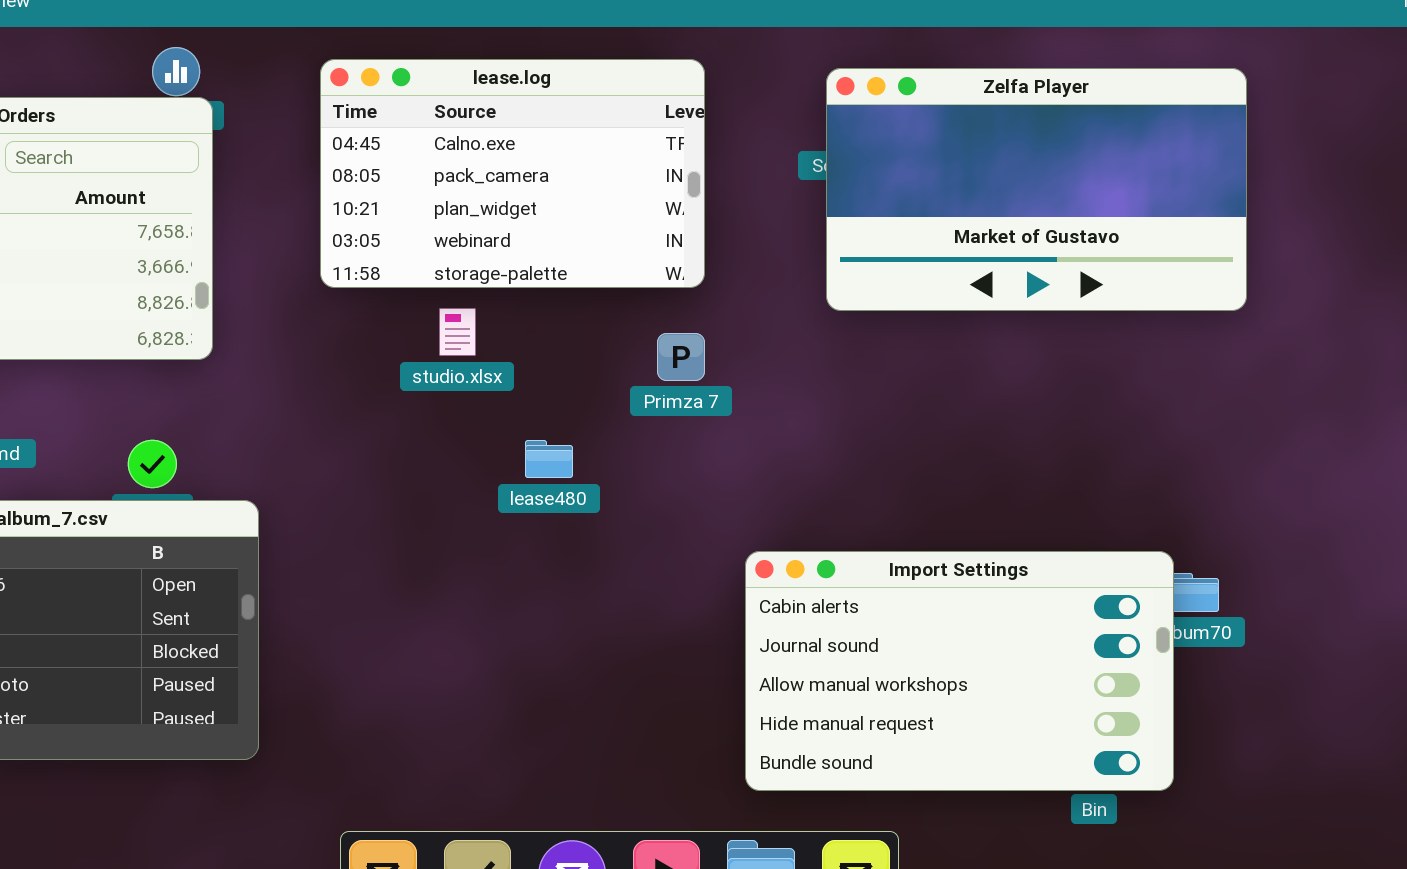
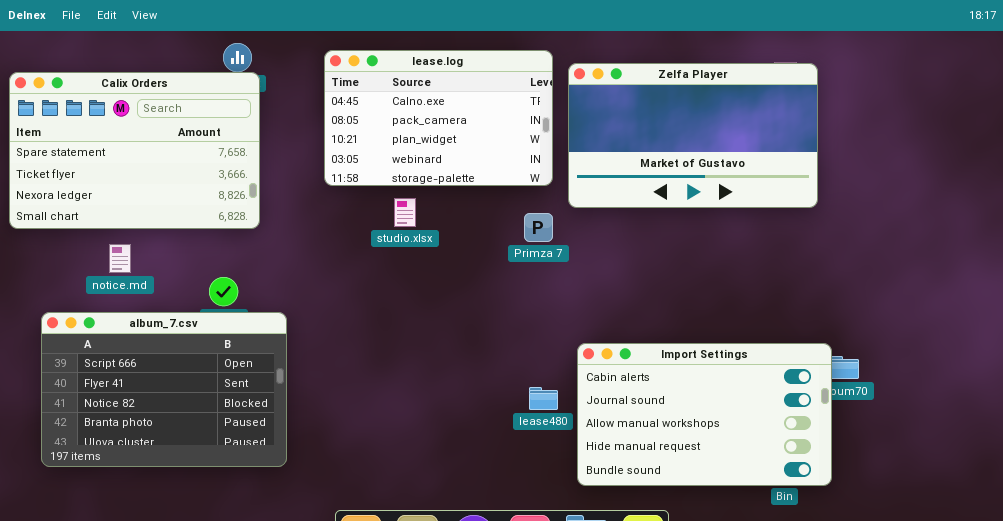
Zelfa Player: [826,68,1247,311] -> [568,63,818,208], moved
lease480: [525,440,573,478] -> [529,387,558,410], moved

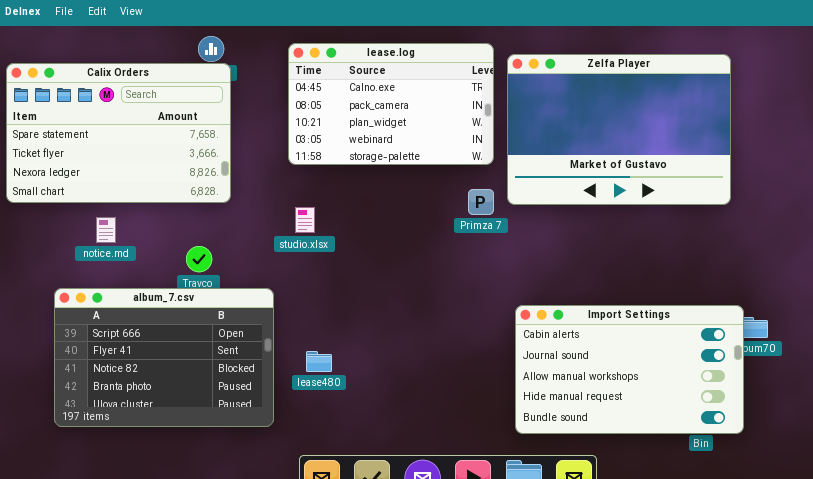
Zelfa Player: [568,63,818,208] -> [507,54,731,205], resized
studio.xlsx: [394,198,416,227] -> [295,207,315,233], moved
album_7.csv: [41,312,287,467] -> [54,288,274,427], moved
lease480: [529,387,558,410] -> [306,351,332,372], moved

